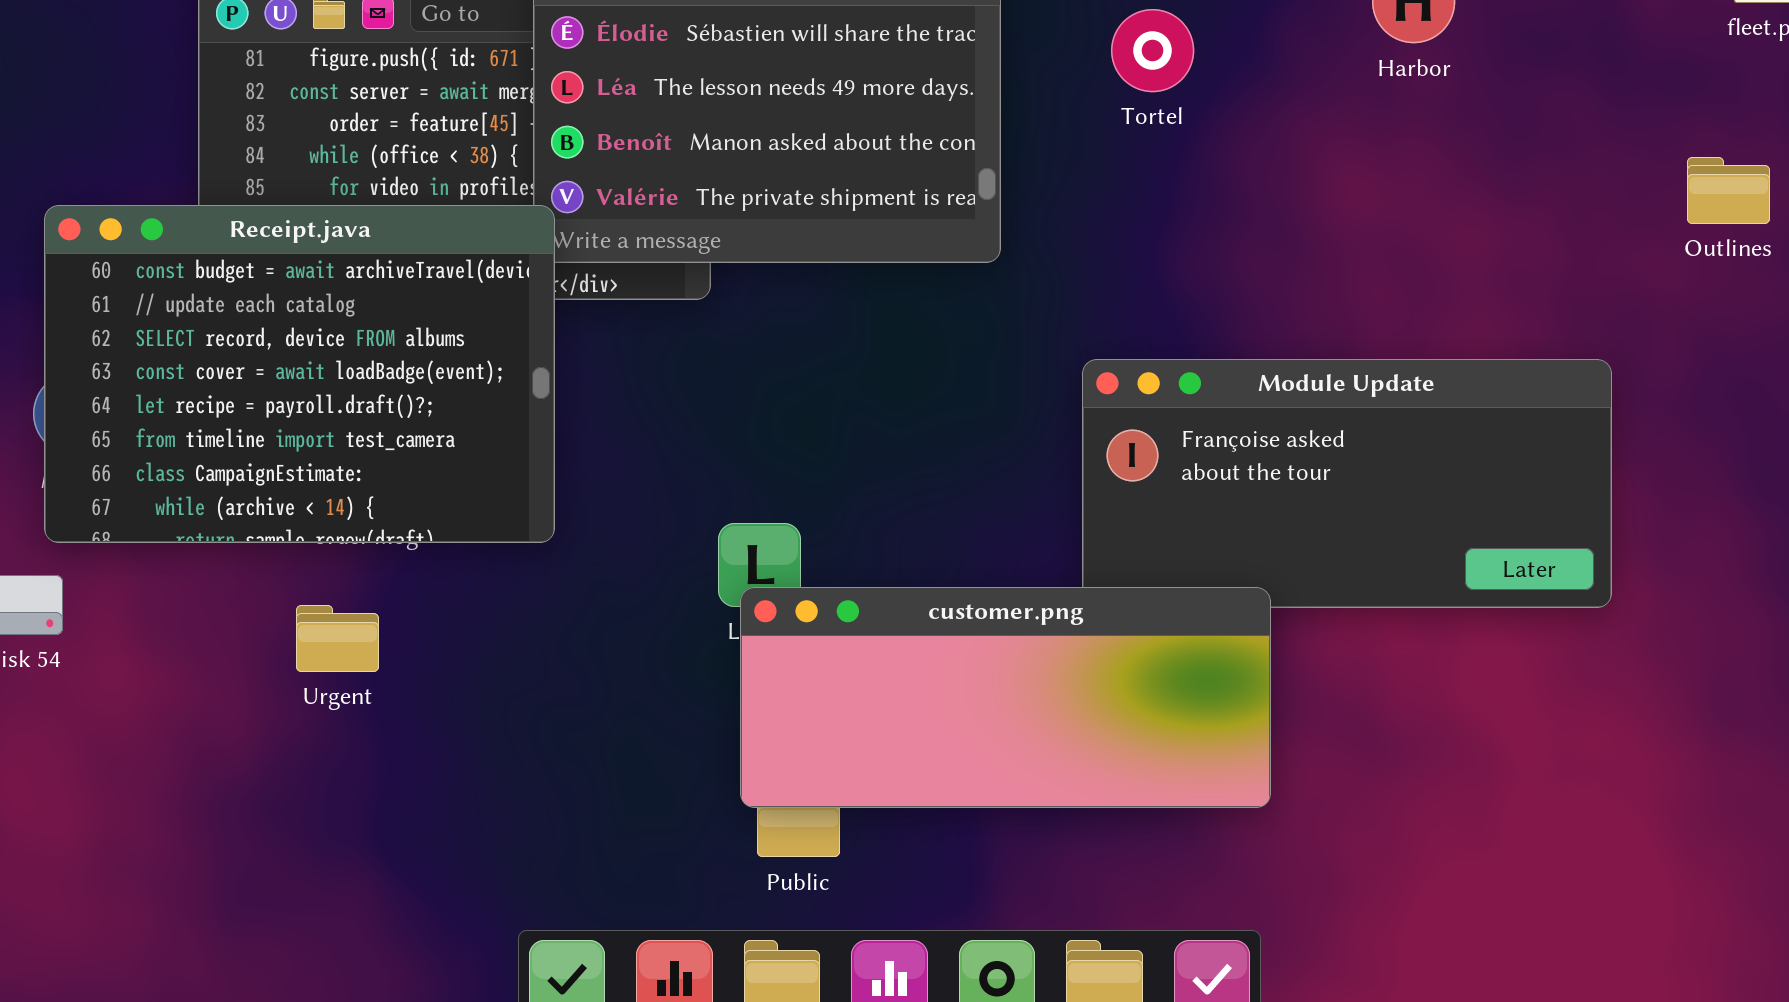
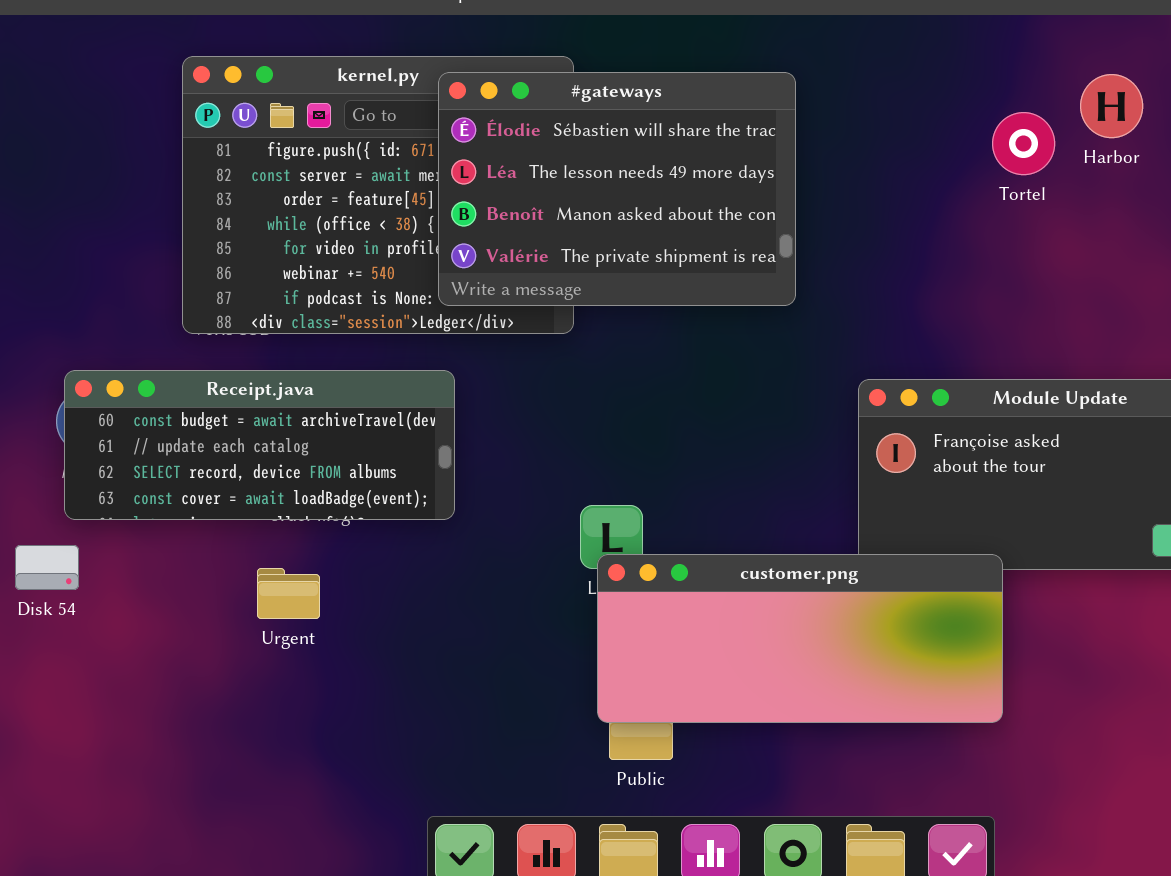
Tortel: [1111,9,1194,92] -> [992,112,1055,175], moved
Receipt.java: [44,205,555,543] -> [64,370,455,520], resized

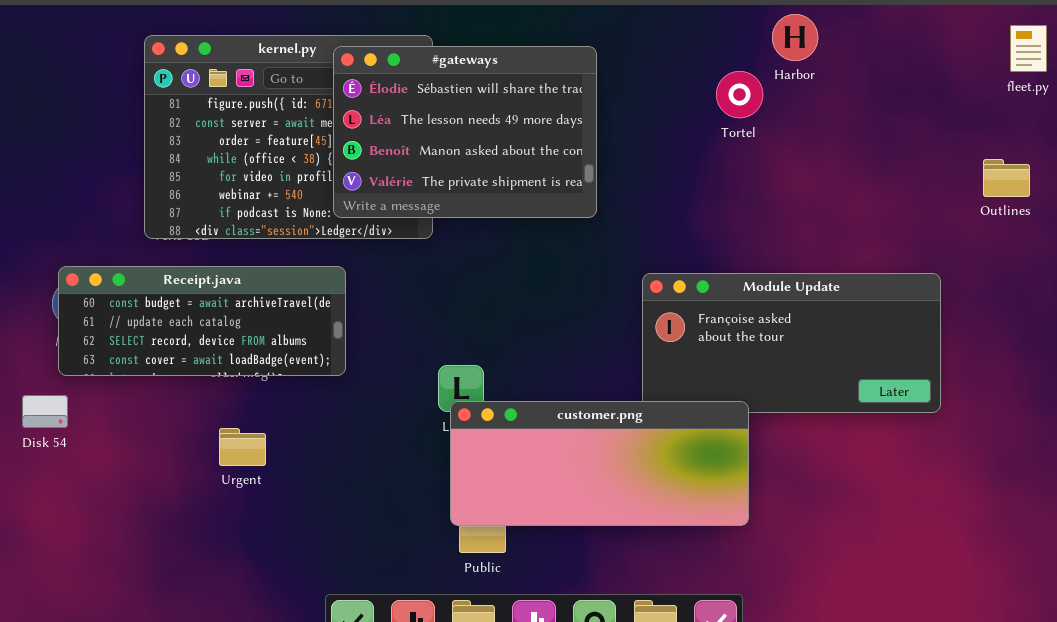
Harbor: [1080,74,1143,138] -> [772,14,818,61], moved
Tortel: [992,112,1055,175] -> [716,71,763,118], moved
Urgent: [257,568,320,619] -> [219,428,266,466], moved

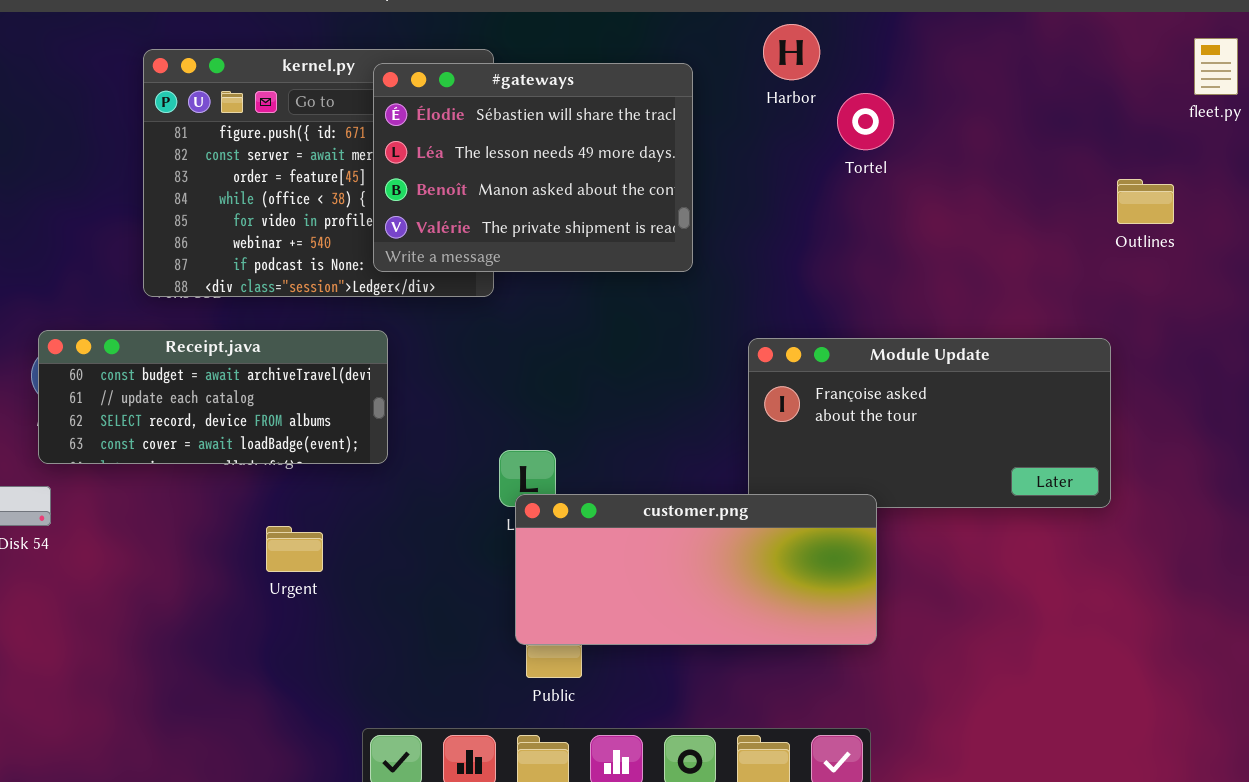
Harbor: [772,14,818,61] -> [763,24,820,80], moved
Outlines: [983,159,1030,197] -> [1117,179,1174,224], moved
Urgent: [219,428,266,466] -> [266,526,323,572], moved

